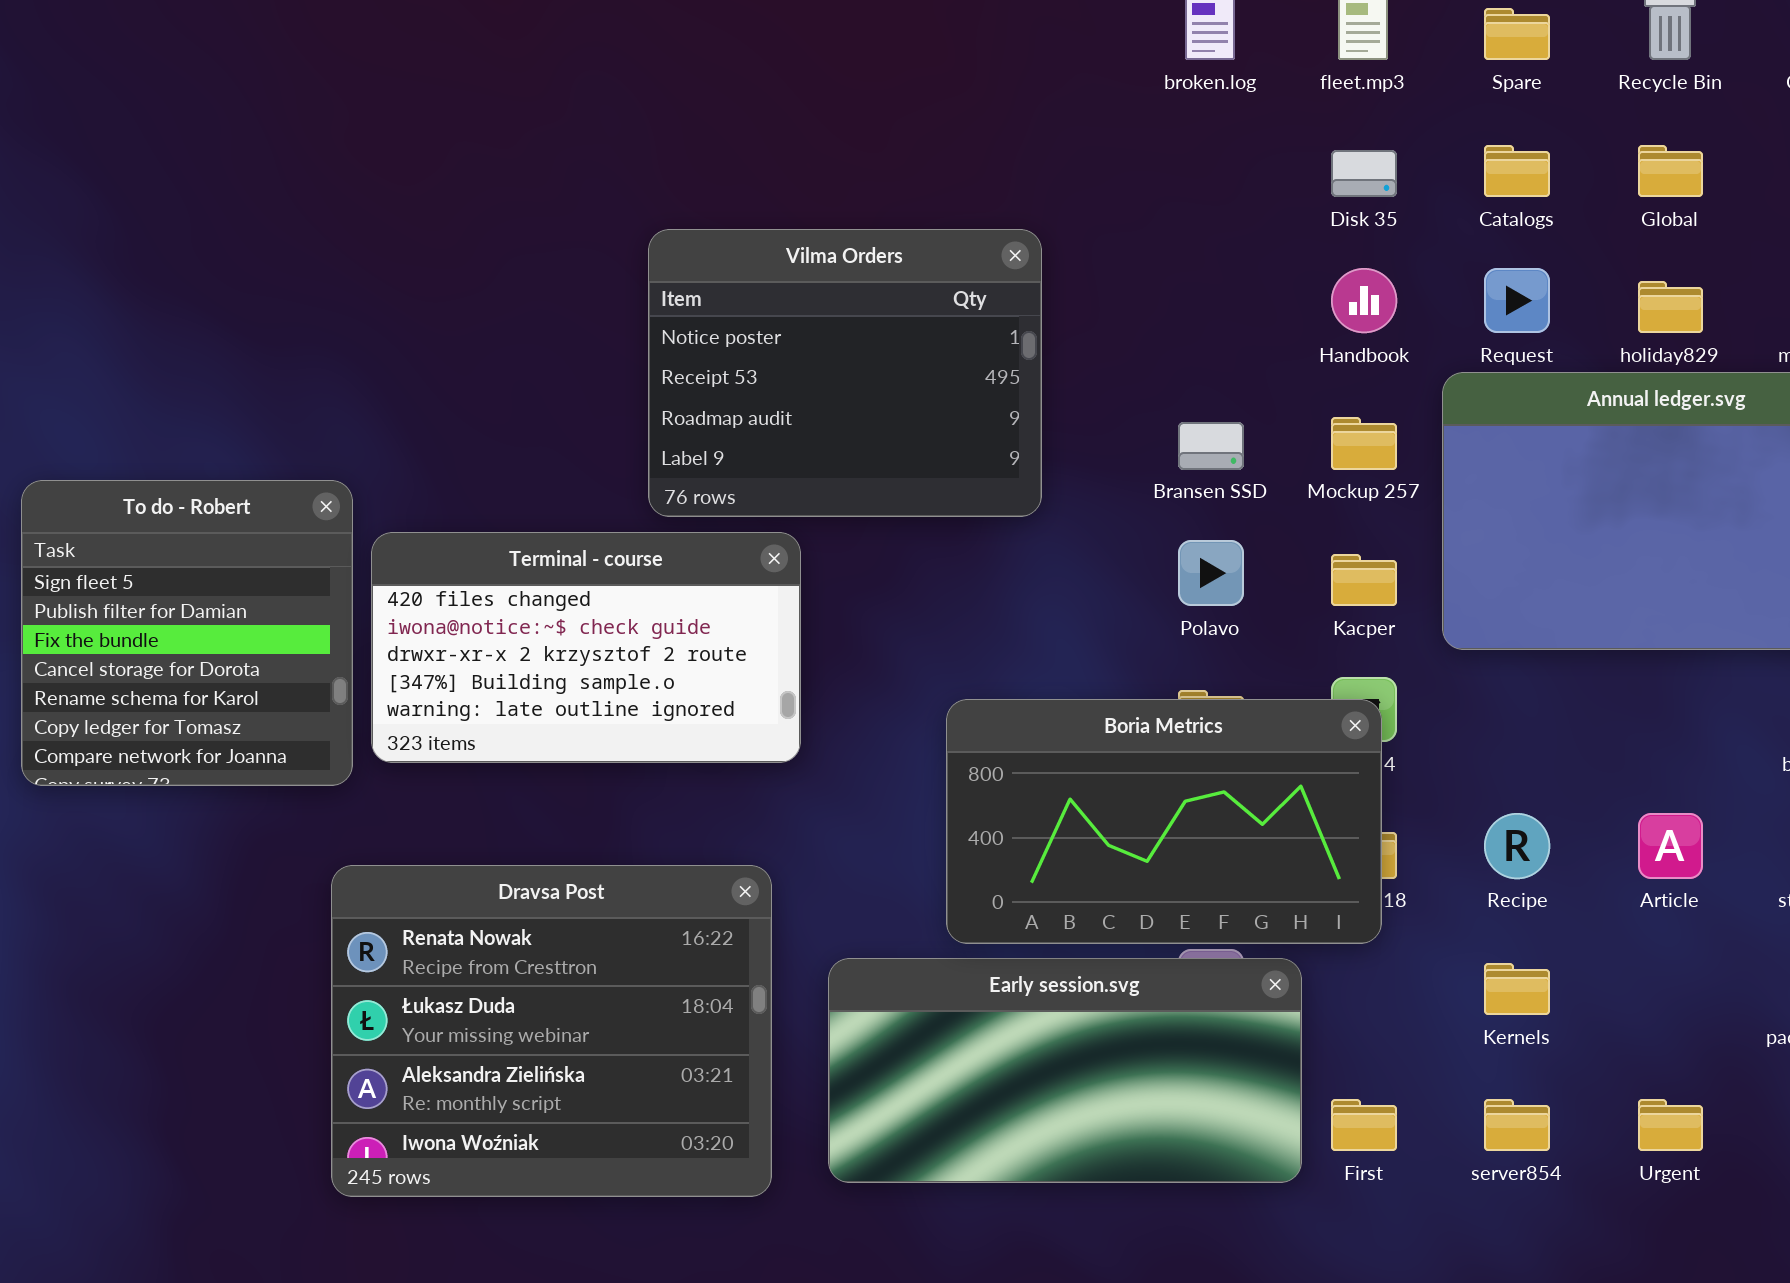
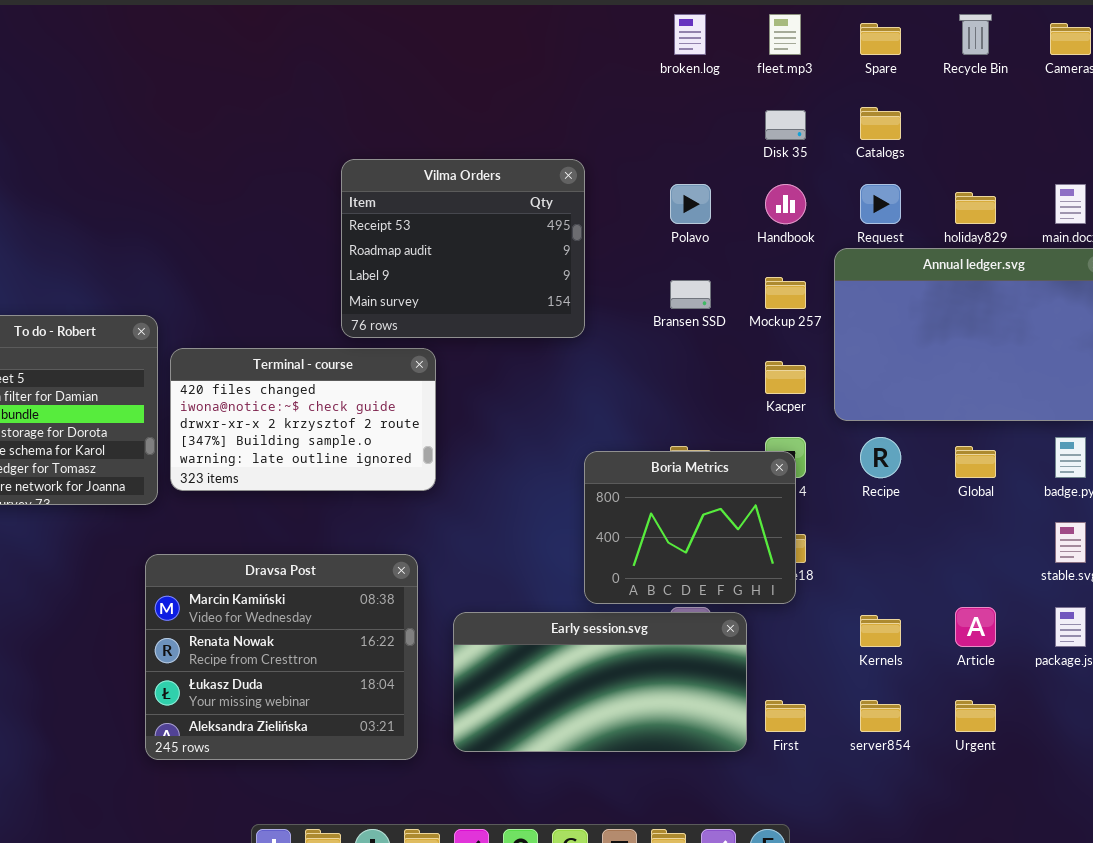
Global: [1638,145,1703,197] -> [955,446,996,478], moved
Vilma Orders: [648,229,1042,517] -> [341,159,585,338], scrolled down 1 row
Polavo: [1178,540,1244,606] -> [670,184,711,224], moved
Boria Metrics: [946,699,1382,944] -> [584,451,796,604], resized
Recipe: [1484,813,1550,879] -> [860,437,901,478], moved
Article: [1638,813,1703,879] -> [955,607,996,647], moved
Dravsa Post: [331,865,772,1197] -> [145,554,418,760], scrolled up 1 row

